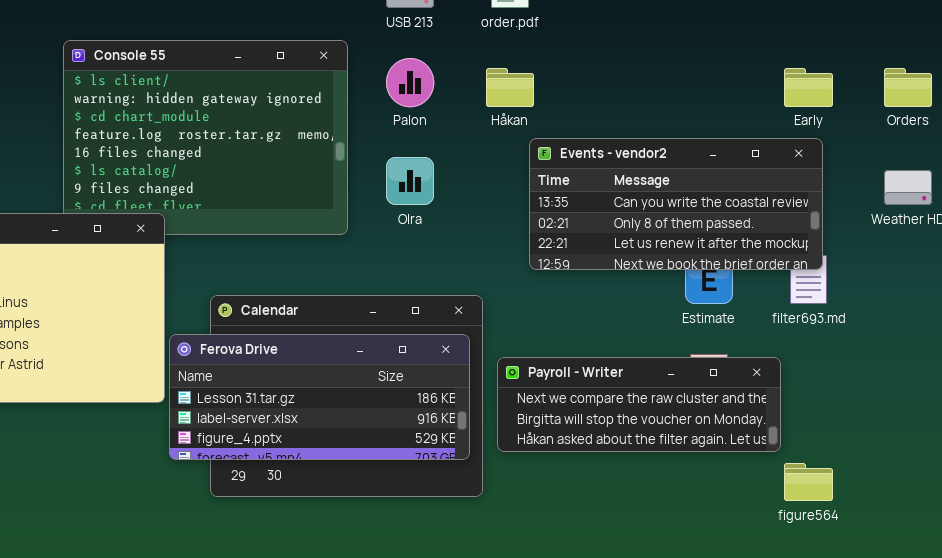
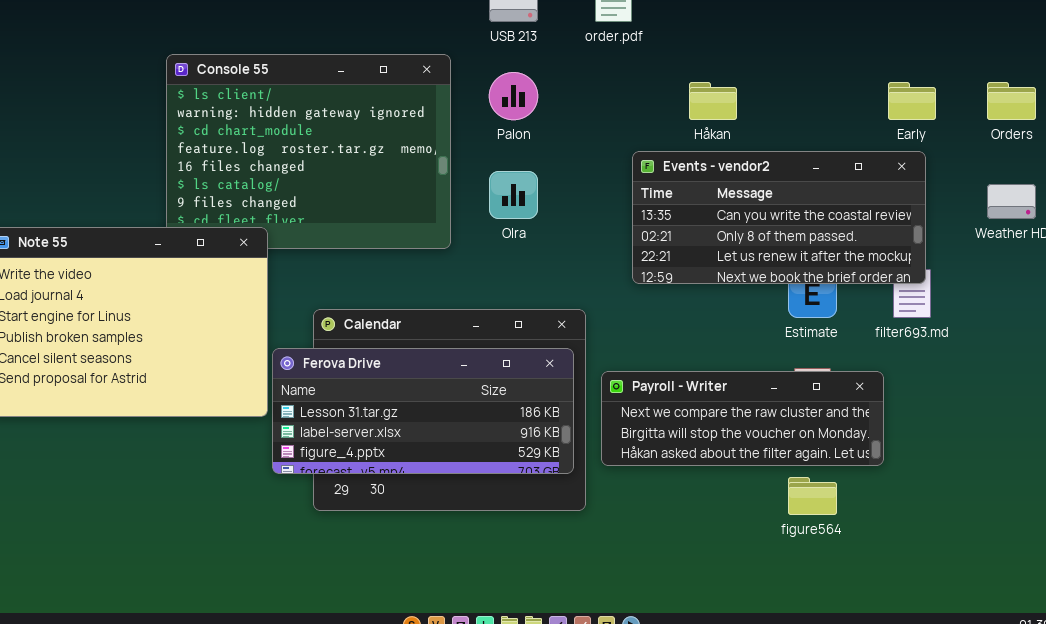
Håkan: [486,68,534,107] -> [689,82,737,120], moved
figure564: [784,463,833,501] -> [788,477,837,515], moved

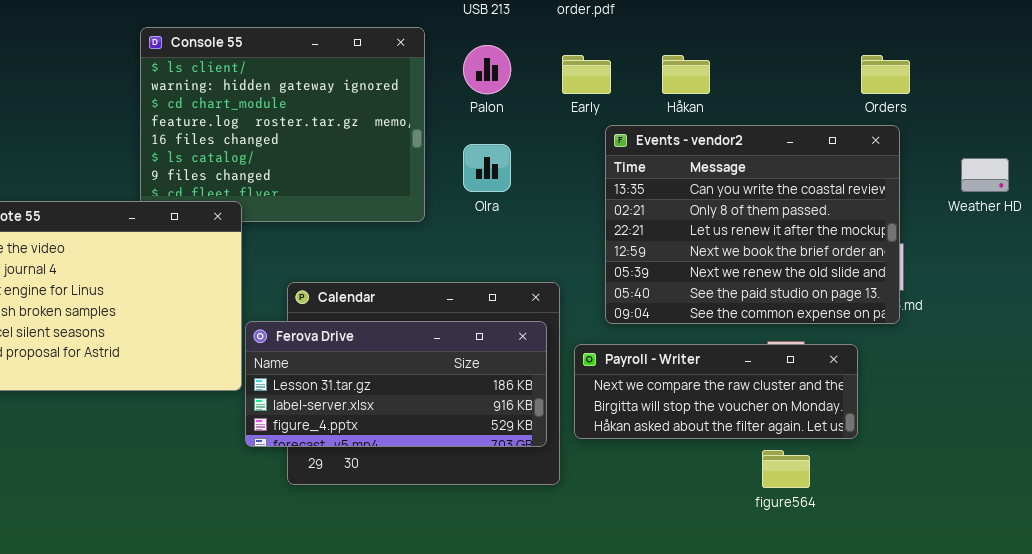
Early: [888,82,936,120] -> [562,55,611,94], moved
Orders: [987,82,1036,120] -> [861,55,910,94], moved
Events - vendor2: [632,151,926,284] -> [605,125,900,324], resized

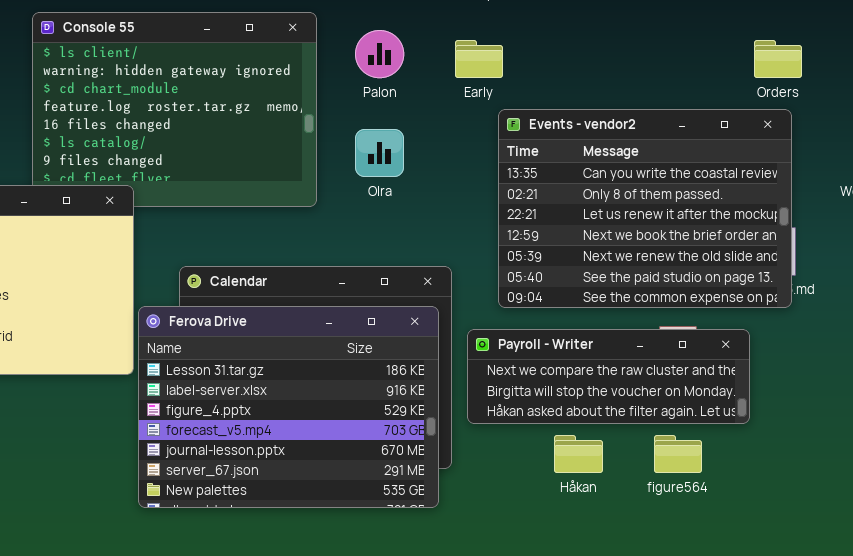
Håkan: [662,55,710,94] -> [554,435,603,473], moved
Ferova Drive: [245,321,547,447] -> [138,306,439,508], resized

